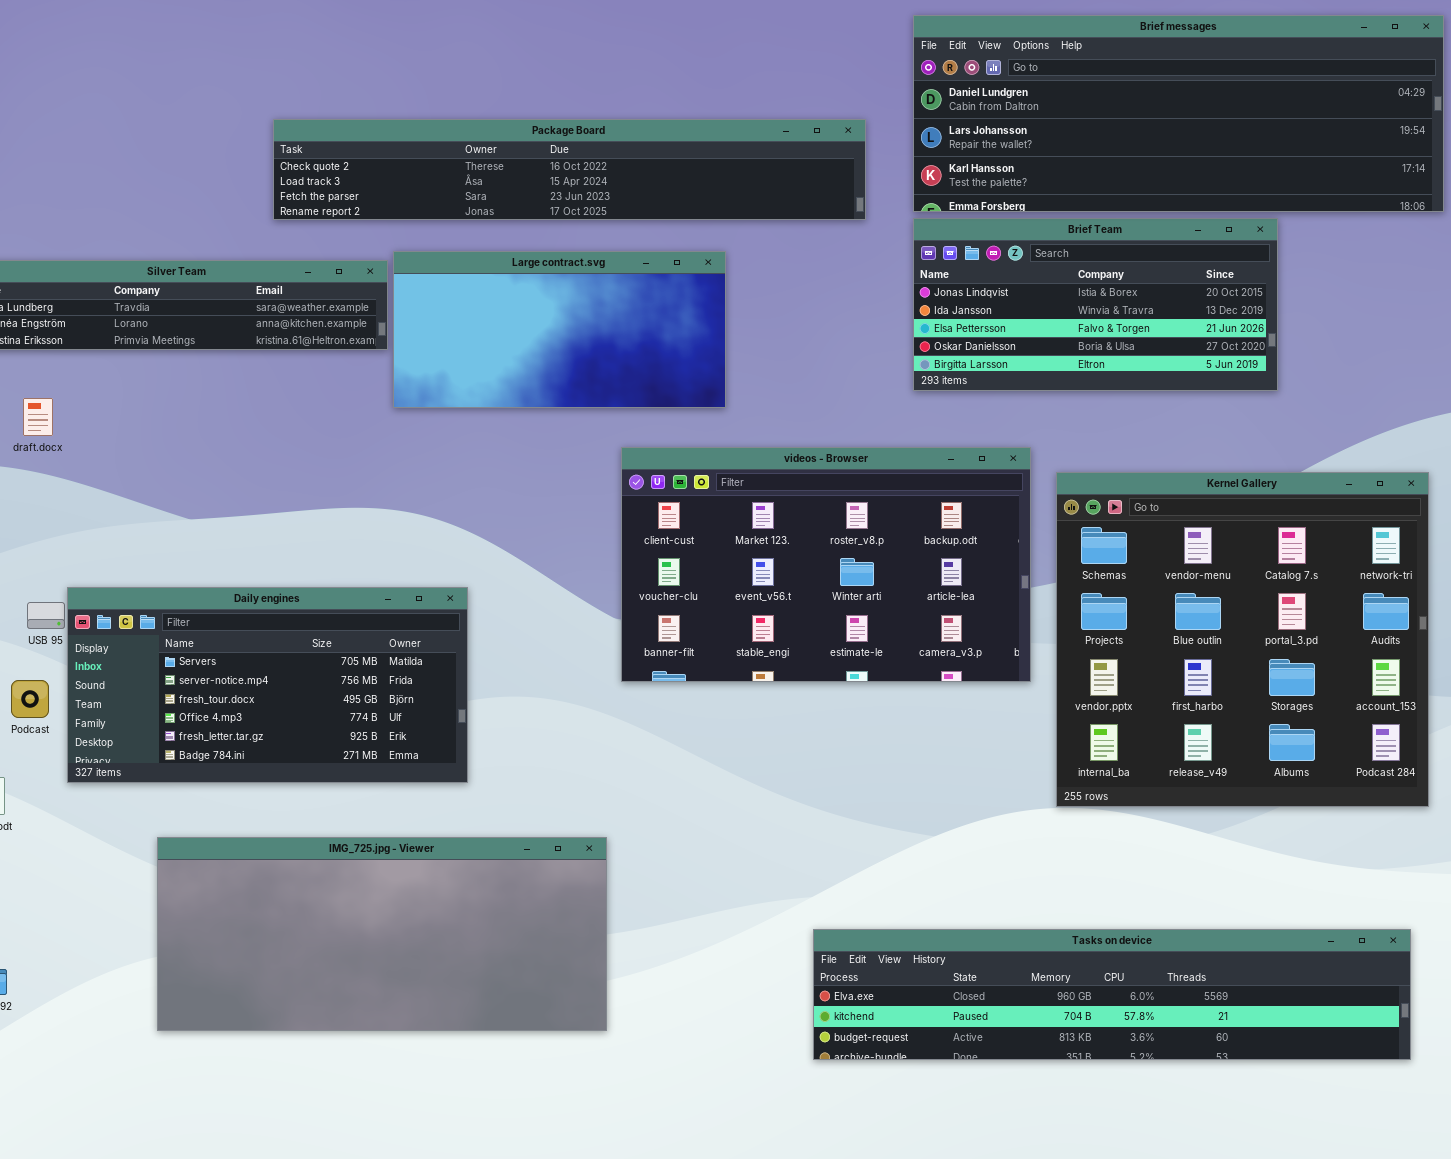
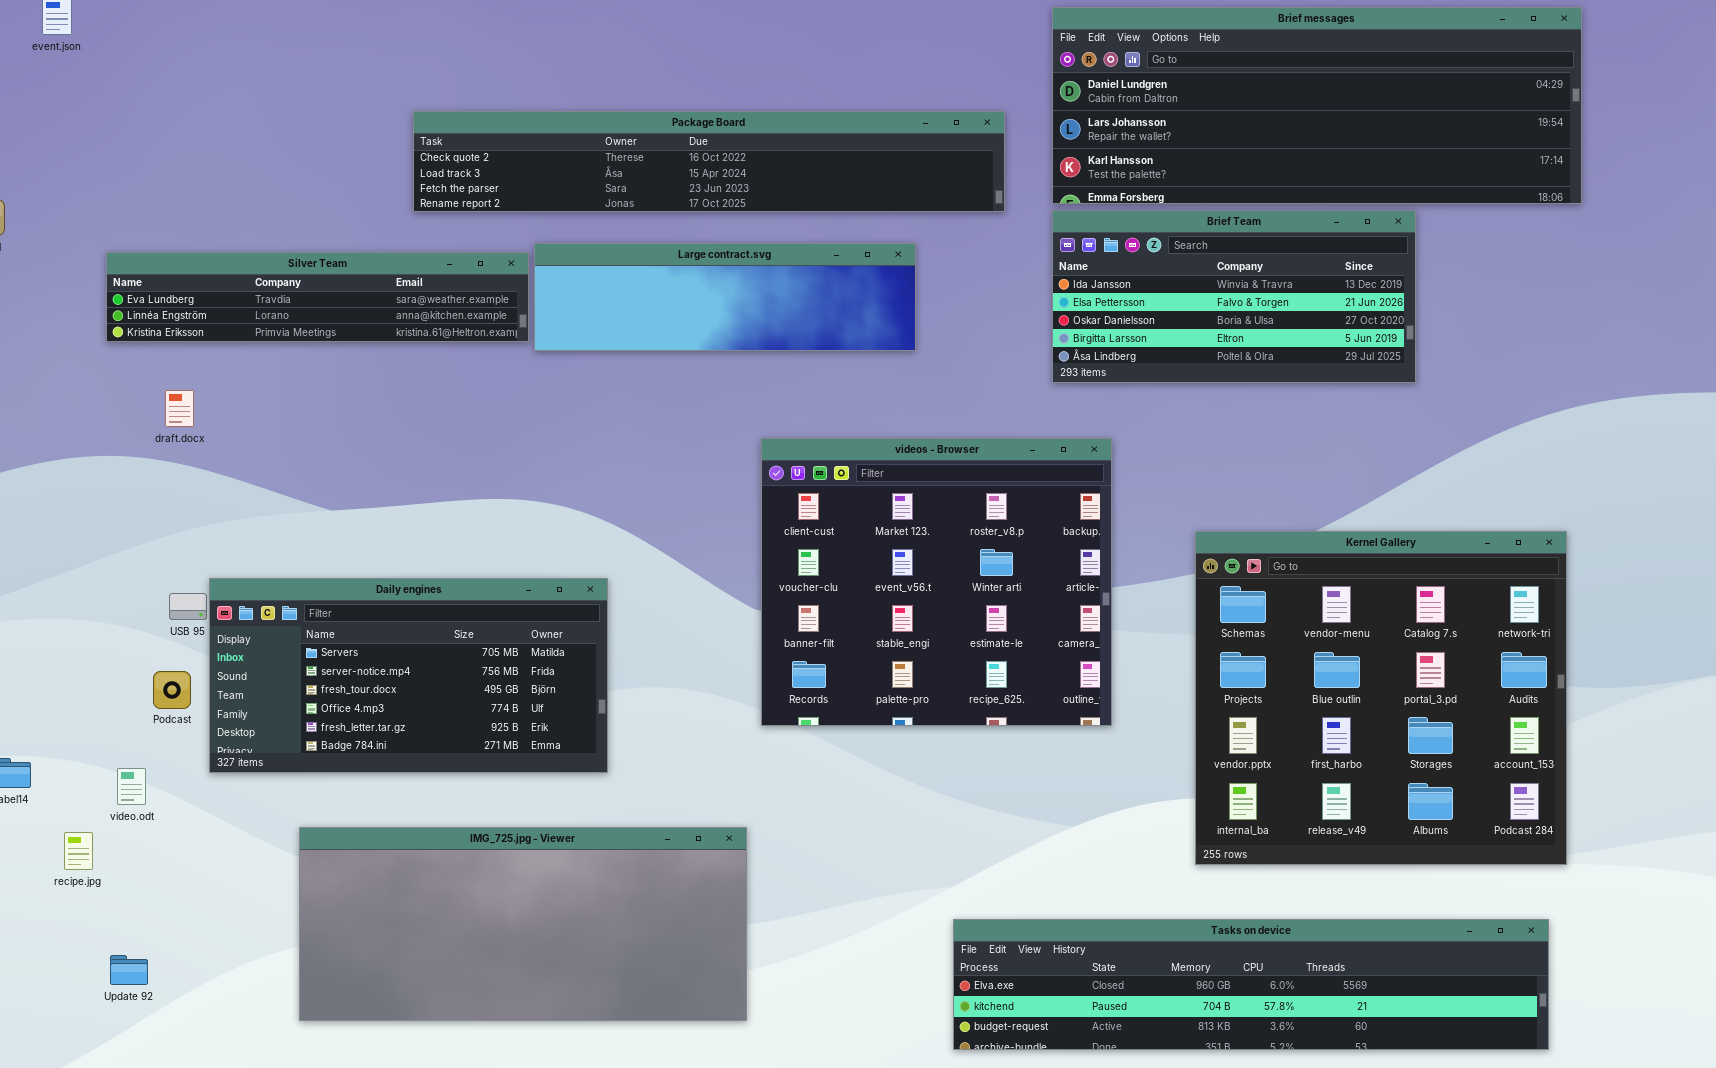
Brief Team: [913,218,1278,391] -> [1052,210,1416,383], scrolled down 1 row
Large contract.svg: [393,251,726,408] -> [534,243,916,351], resized
videos - Browser: [621,447,1031,682] -> [761,438,1112,726], resized
Kernel Gallery: [1056,472,1429,807] -> [1195,531,1567,865], moved

